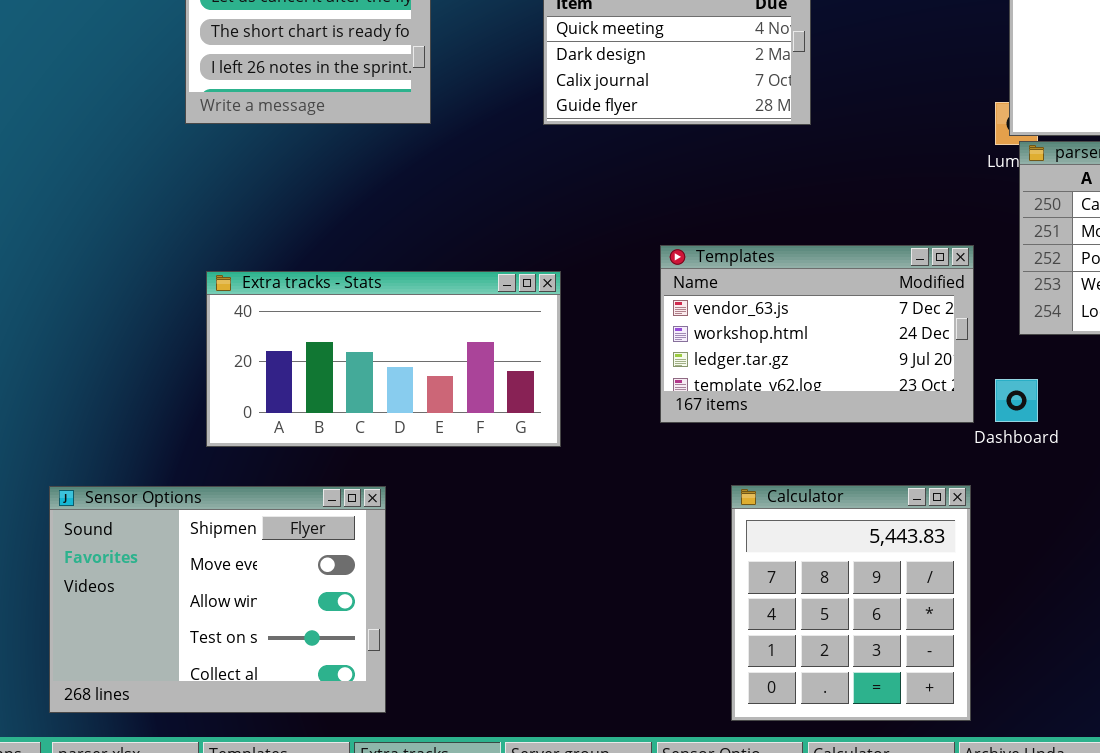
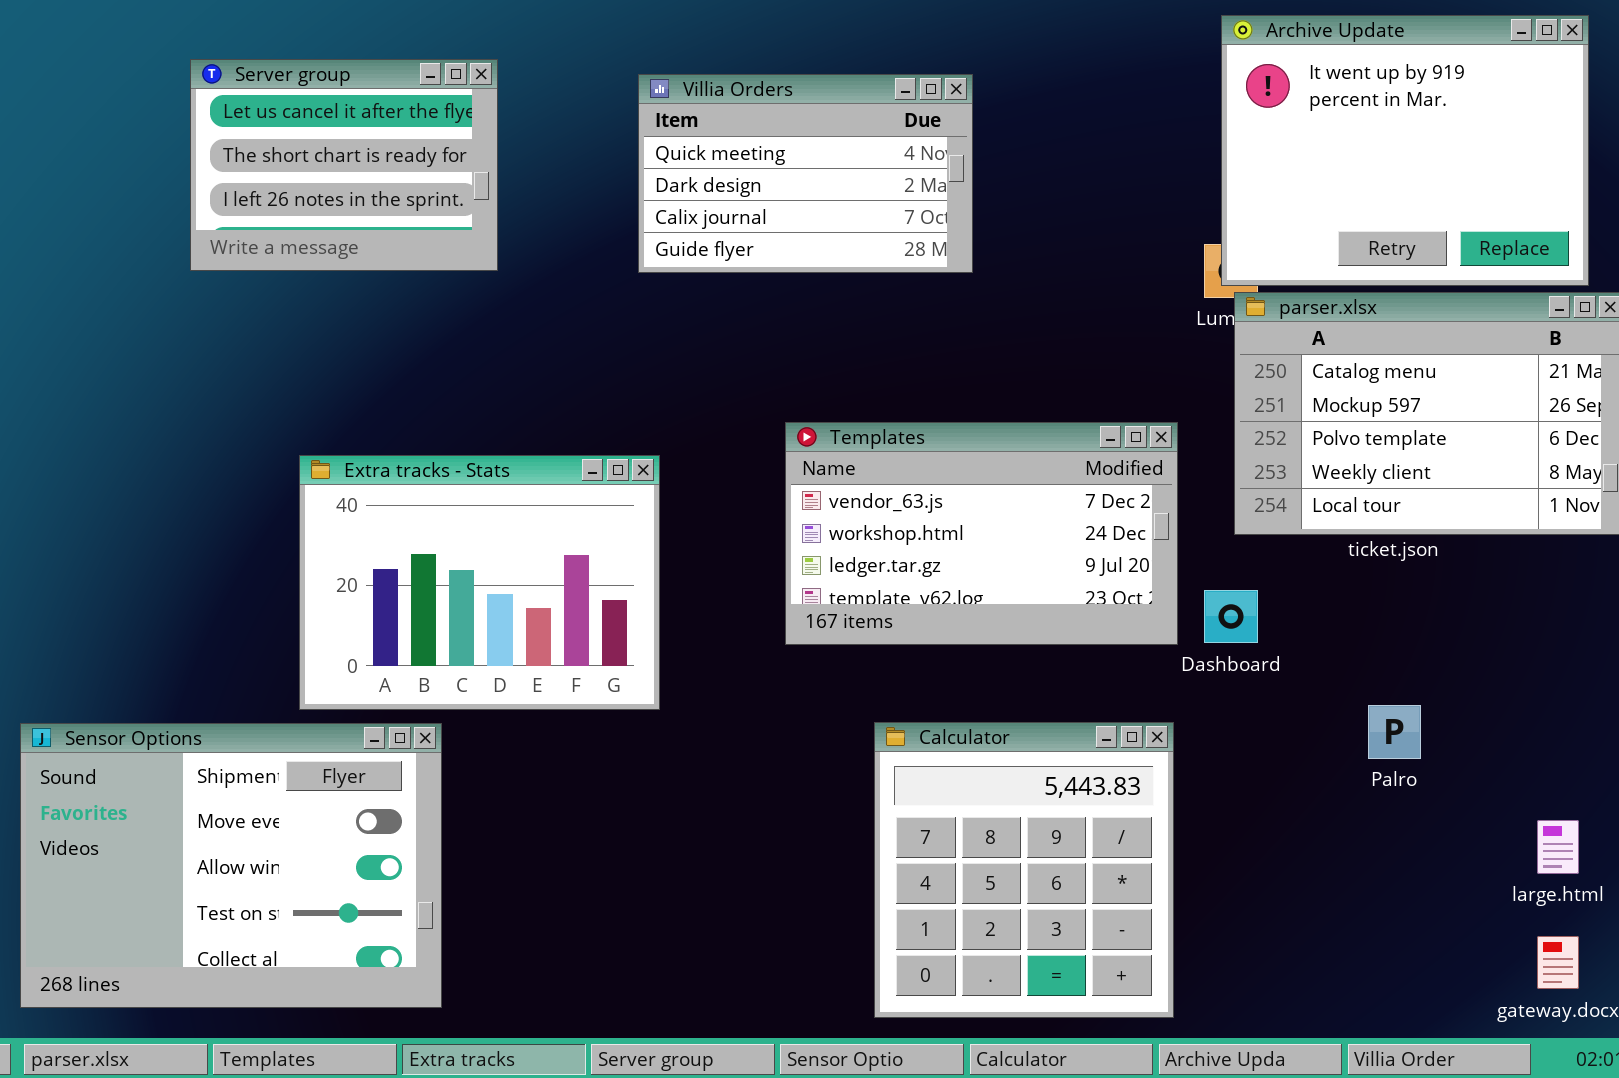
Extra tracks - Stats: [206,271,561,447] -> [299,455,660,710], resized

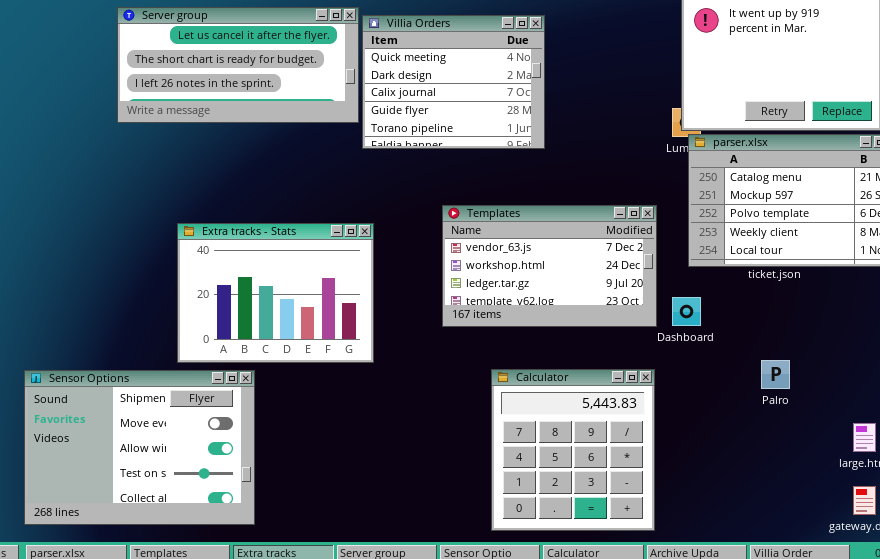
Server group: [190,59,498,271] -> [117,7,359,123], resized
Villia Orders: [638,74,973,273] -> [362,15,545,149], resized

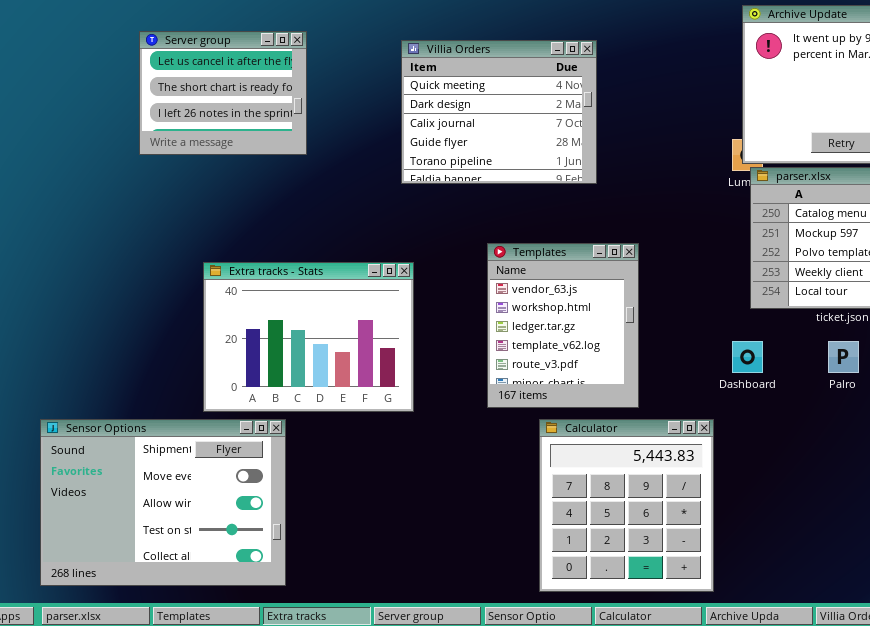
Server group: [117,7,359,123] -> [139,31,307,155], resized
Templates: [442,205,657,327] -> [487,243,639,408], resized
Palro: [761,360,790,389] -> [828,341,859,373], moved

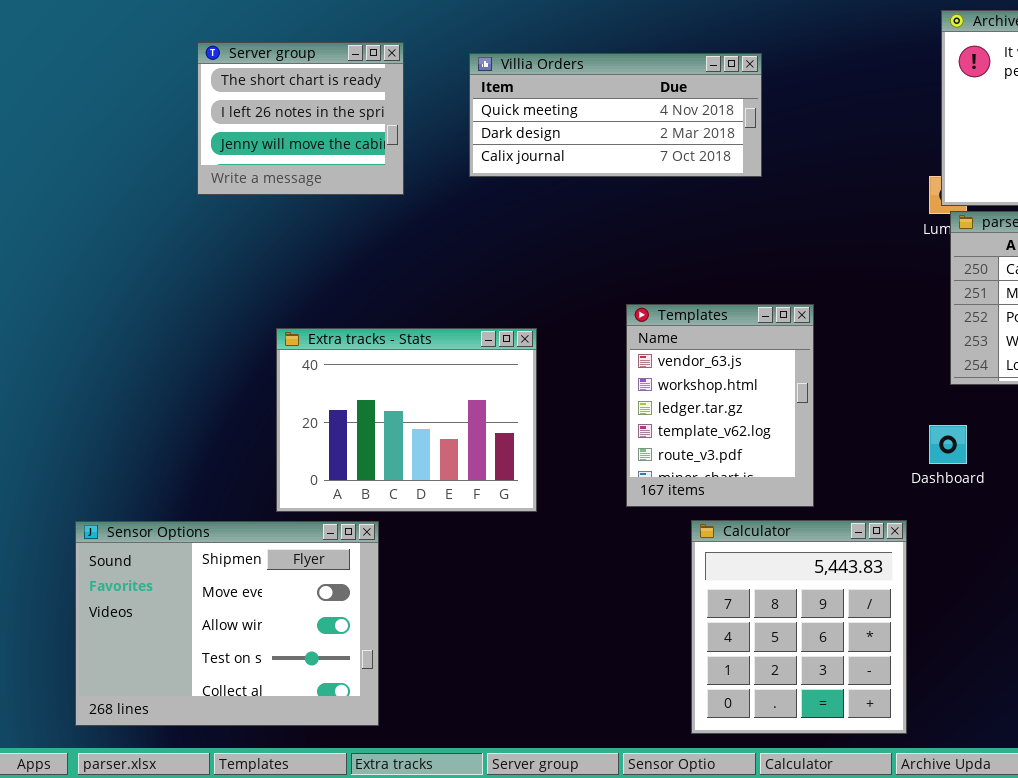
Server group: [139,31,307,155] -> [197,42,404,195], scrolled down 1 row
Villia Orders: [401,40,597,184] -> [469,53,762,177], resized

